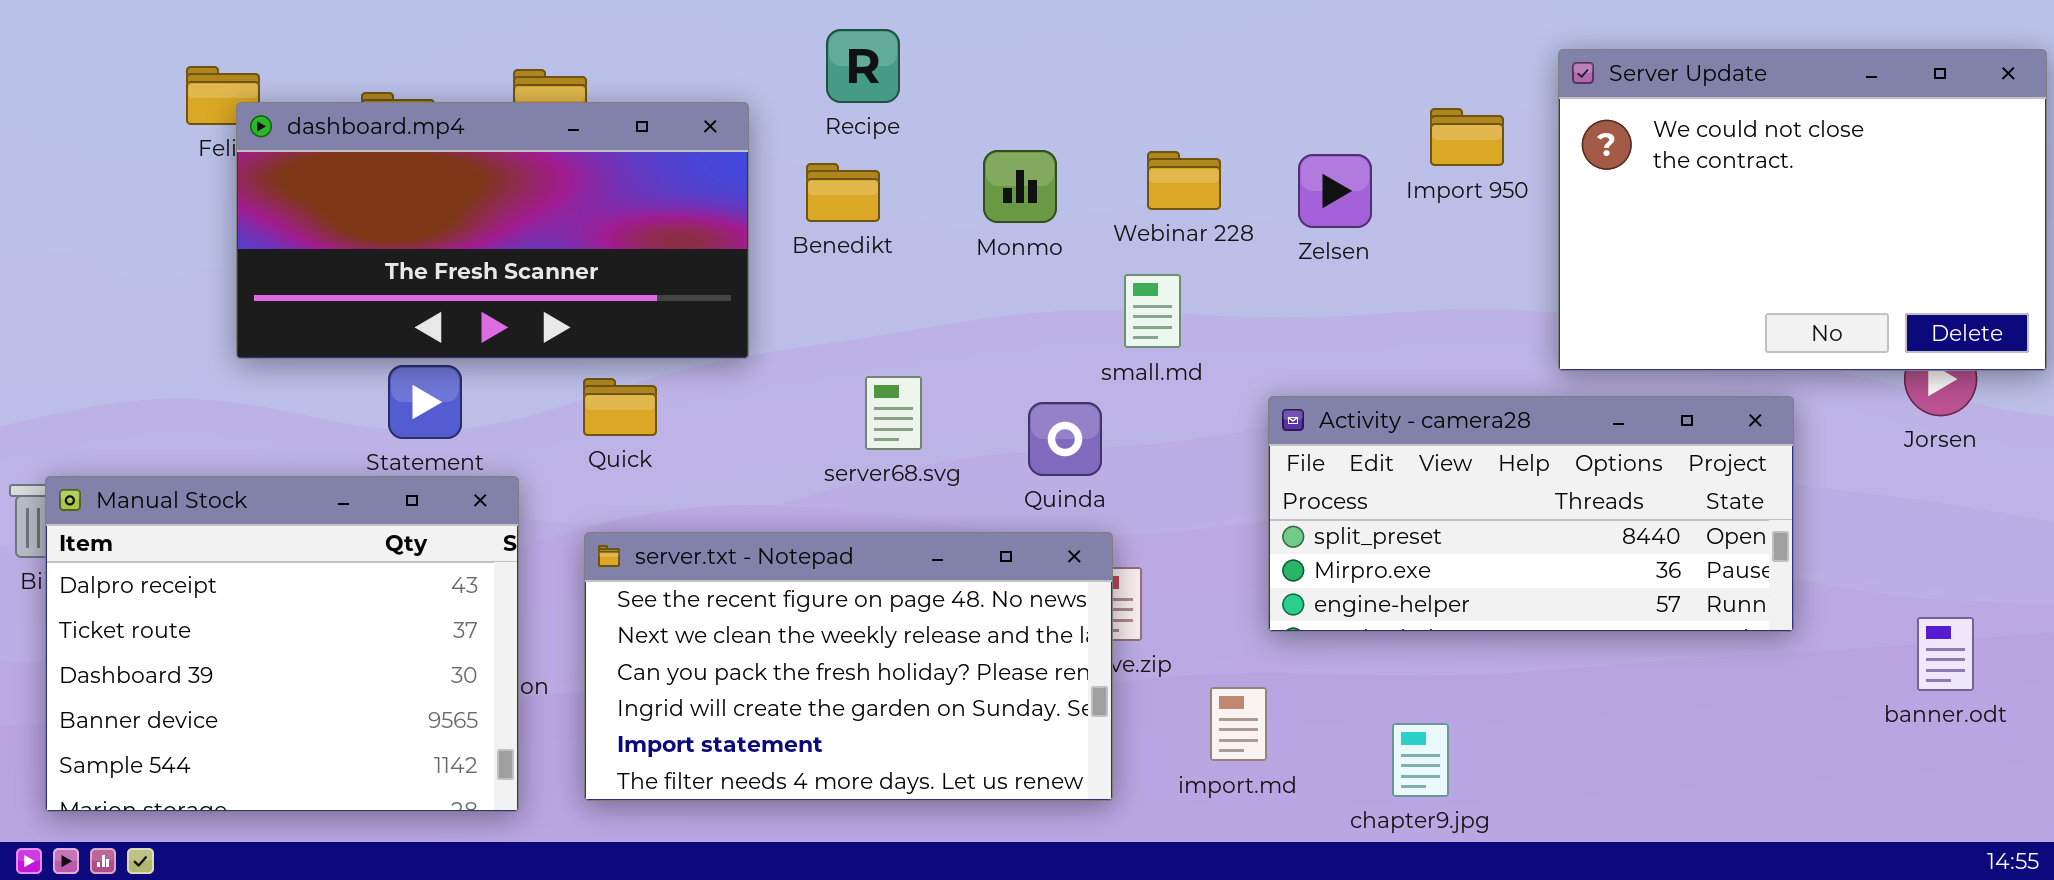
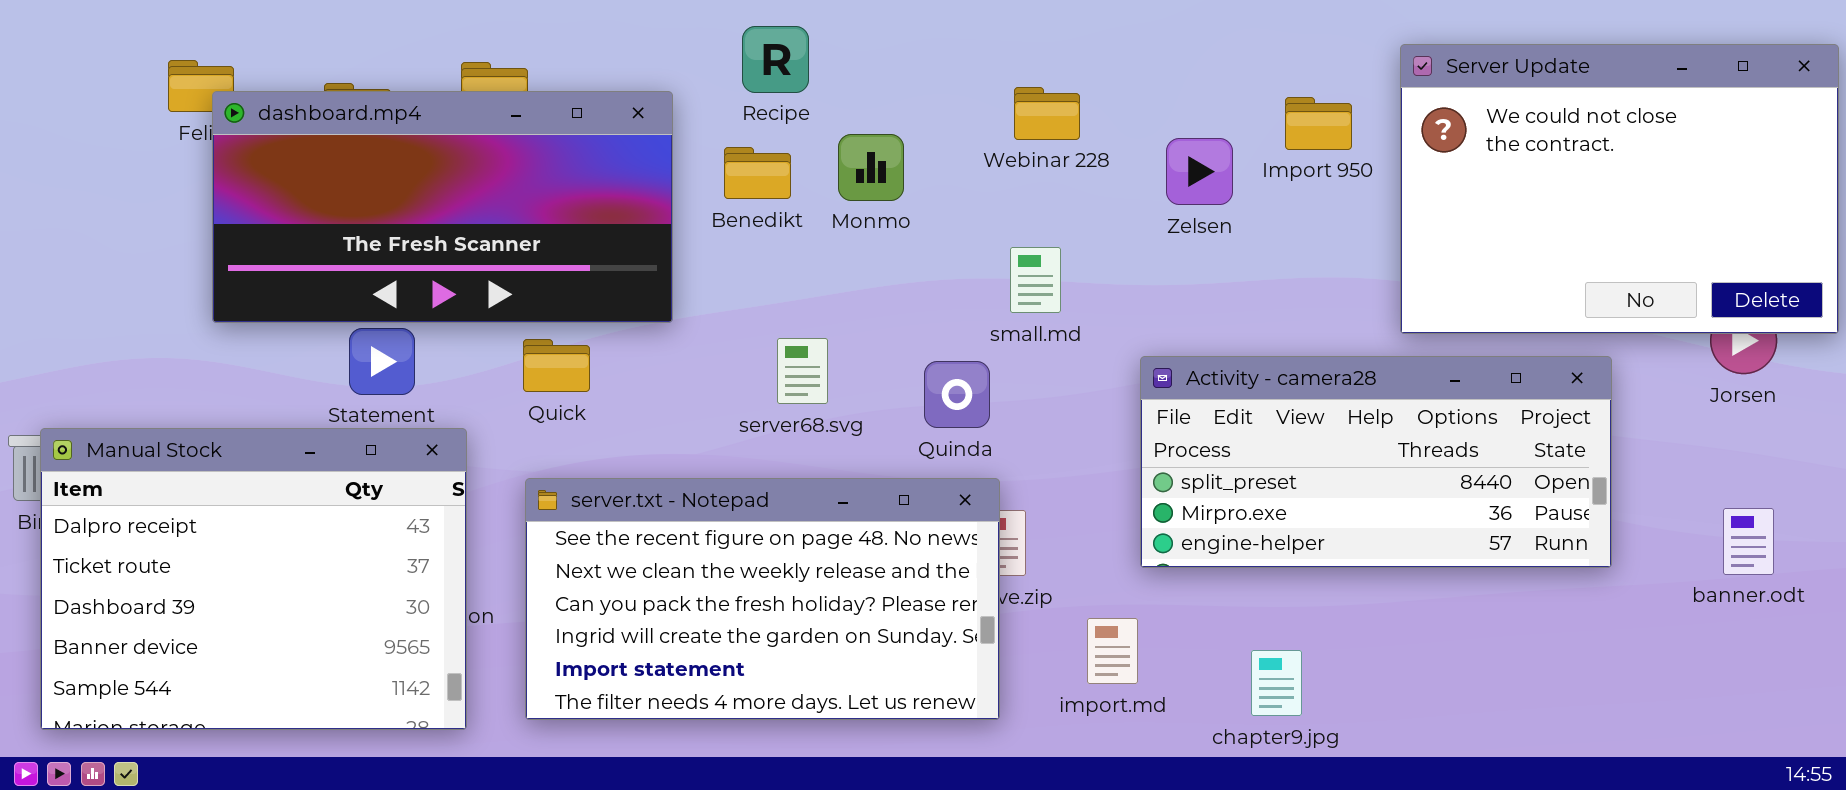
Monmo: [983,150,1057,223] -> [838,134,904,201], moved
Webinar 228: [1147,151,1221,210] -> [1014,87,1080,140], moved
banner.odt: [1917,617,1974,691] -> [1723,508,1774,575], moved

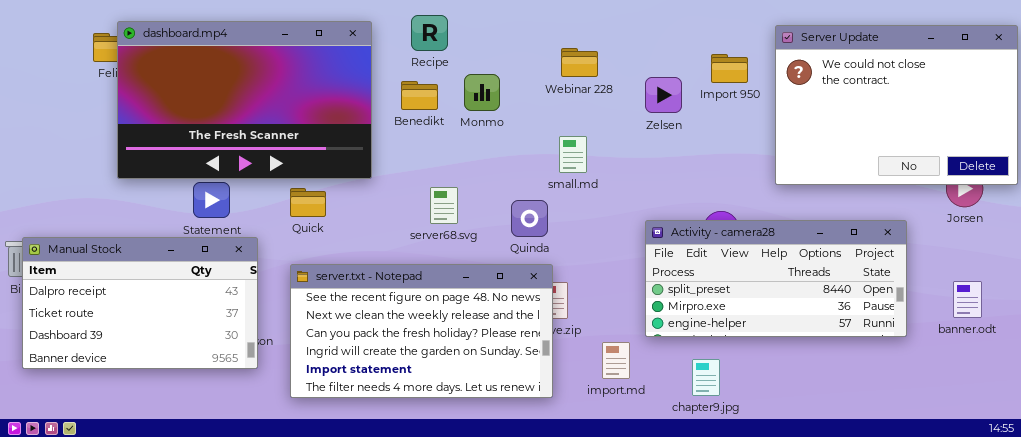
dashboard.mp4: [212,91,673,323] -> [117,21,372,179], resized
Activity - camera28: [1140,356,1612,568] -> [645,220,907,337], moved
Manual Stock: [40,428,467,730] -> [22,237,258,369], resized

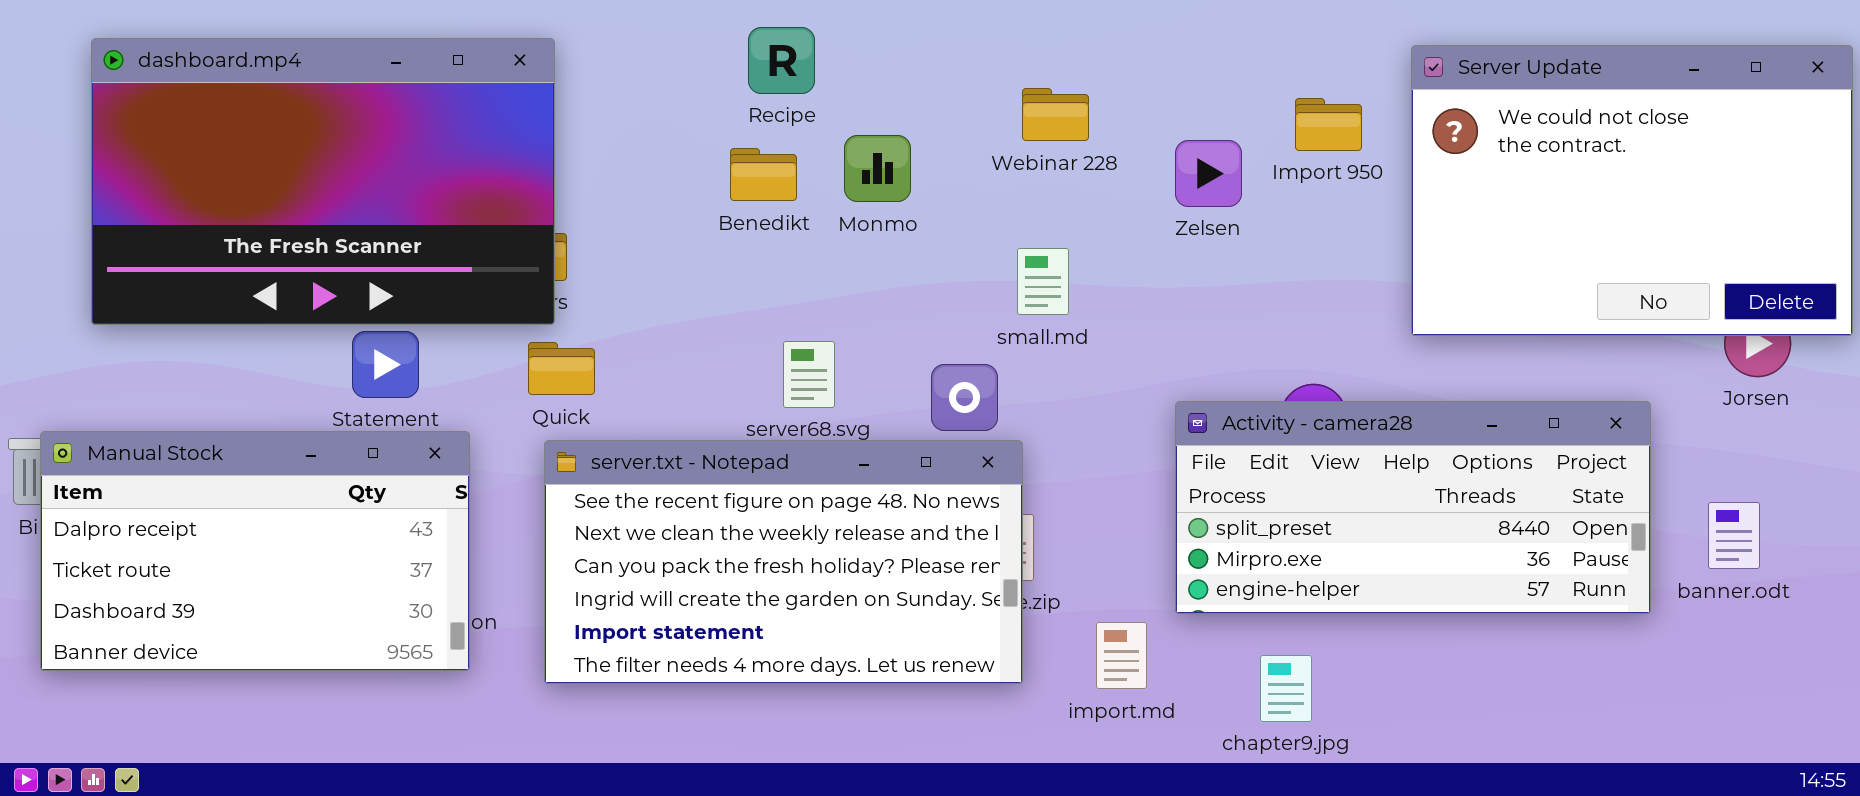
dashboard.mp4: [117,21,372,179] -> [91,38,555,325], moved
server.txt - Notepad: [290,264,553,398] -> [544,440,1023,684], moved
banner.odt: [953,281,982,318] -> [1708,502,1760,569], moved

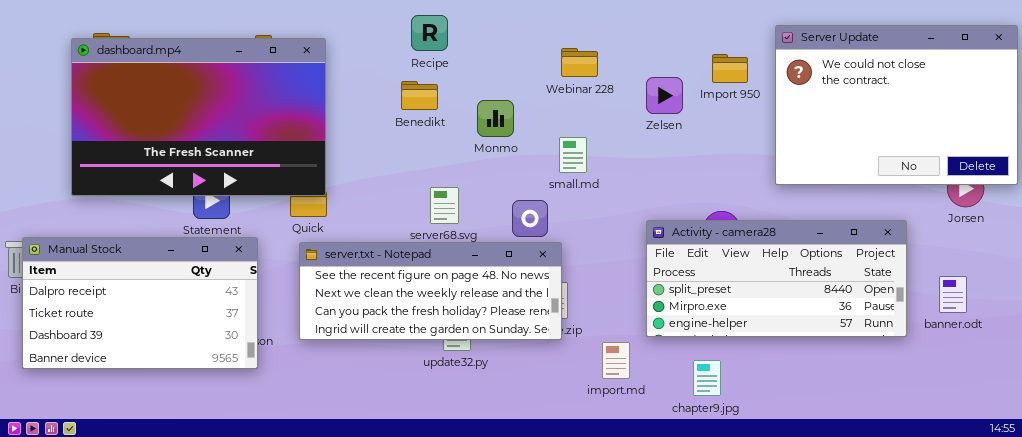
dashboard.mp4: [91,38,555,325] -> [71,38,326,196], moved
Monmo: [844,135,911,202] -> [477,100,514,137], moved
server.txt - Notepad: [544,440,1023,684] -> [299,242,562,340], resized

